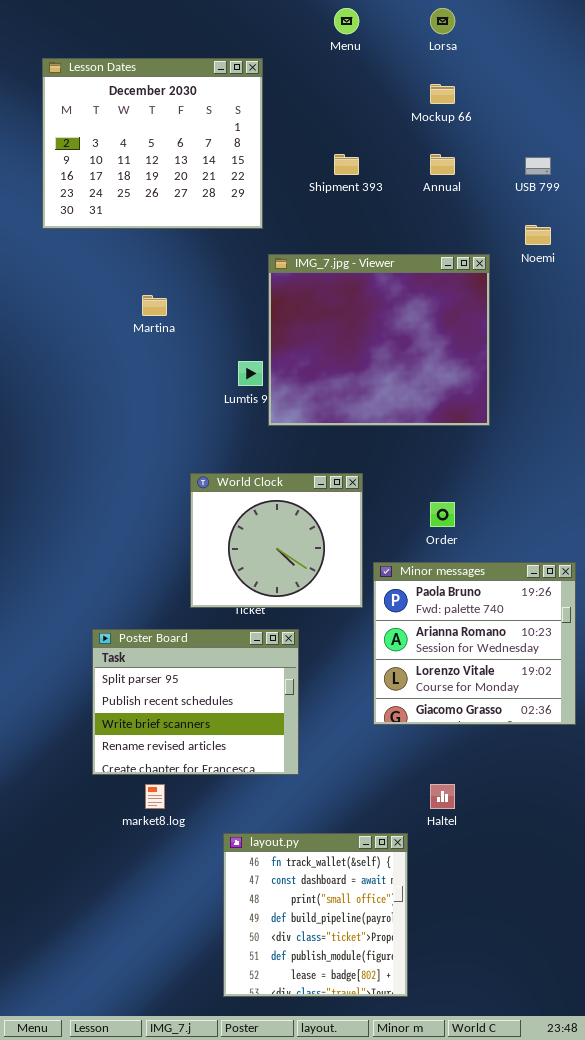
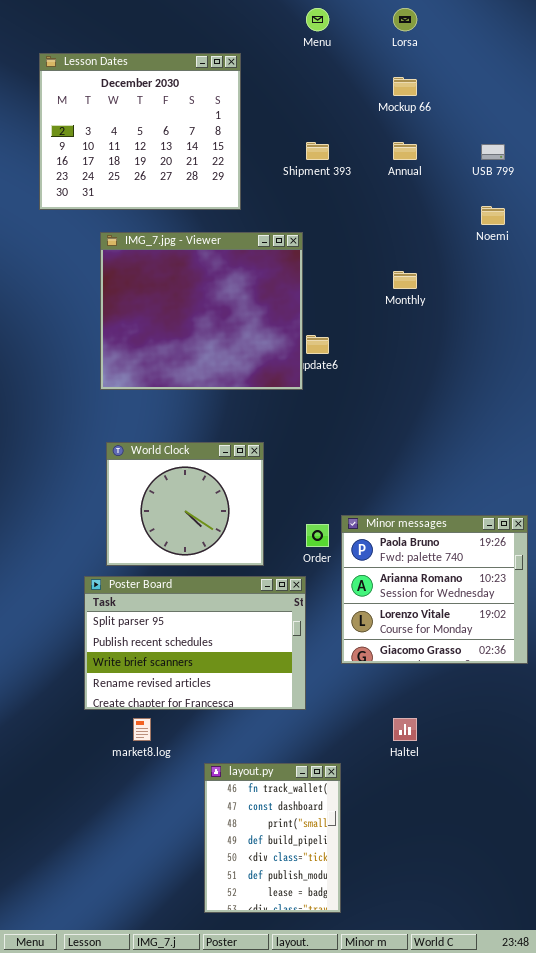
IMG_7.jpg - Viewer: [268,254,490,426] -> [100,232,303,390], moved
World Clock: [190,473,363,608] -> [106,442,264,566], moved
Order: [430,502,455,527] -> [306,524,329,547], moved
Poster Board: [92,629,299,775] -> [84,576,306,710], resized
layout.py: [223,833,408,997] -> [204,763,341,913], resized

